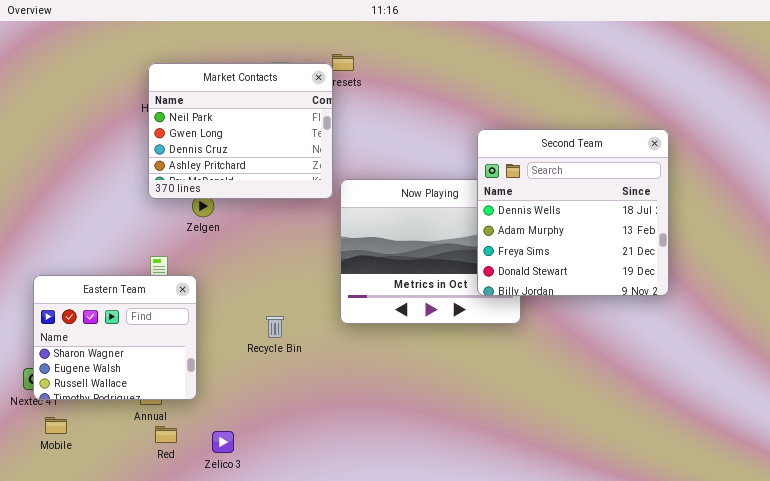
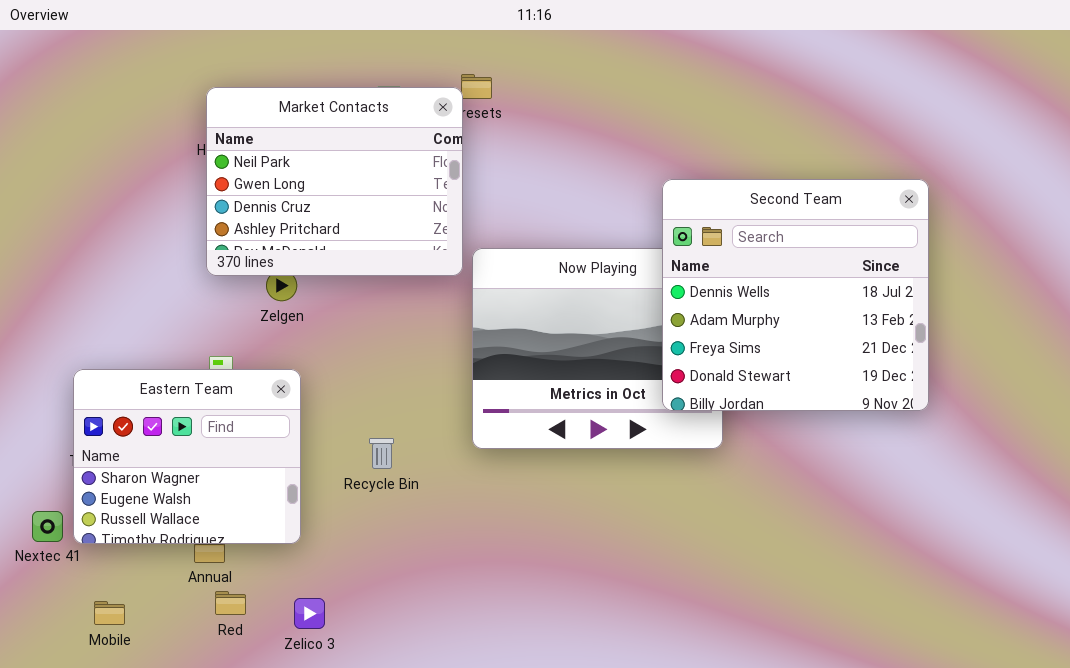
Eastern Team: [33,275,197,400] -> [73,369,301,544], moved
Mobile: [45,417,67,434] -> [94,601,125,625], moved

